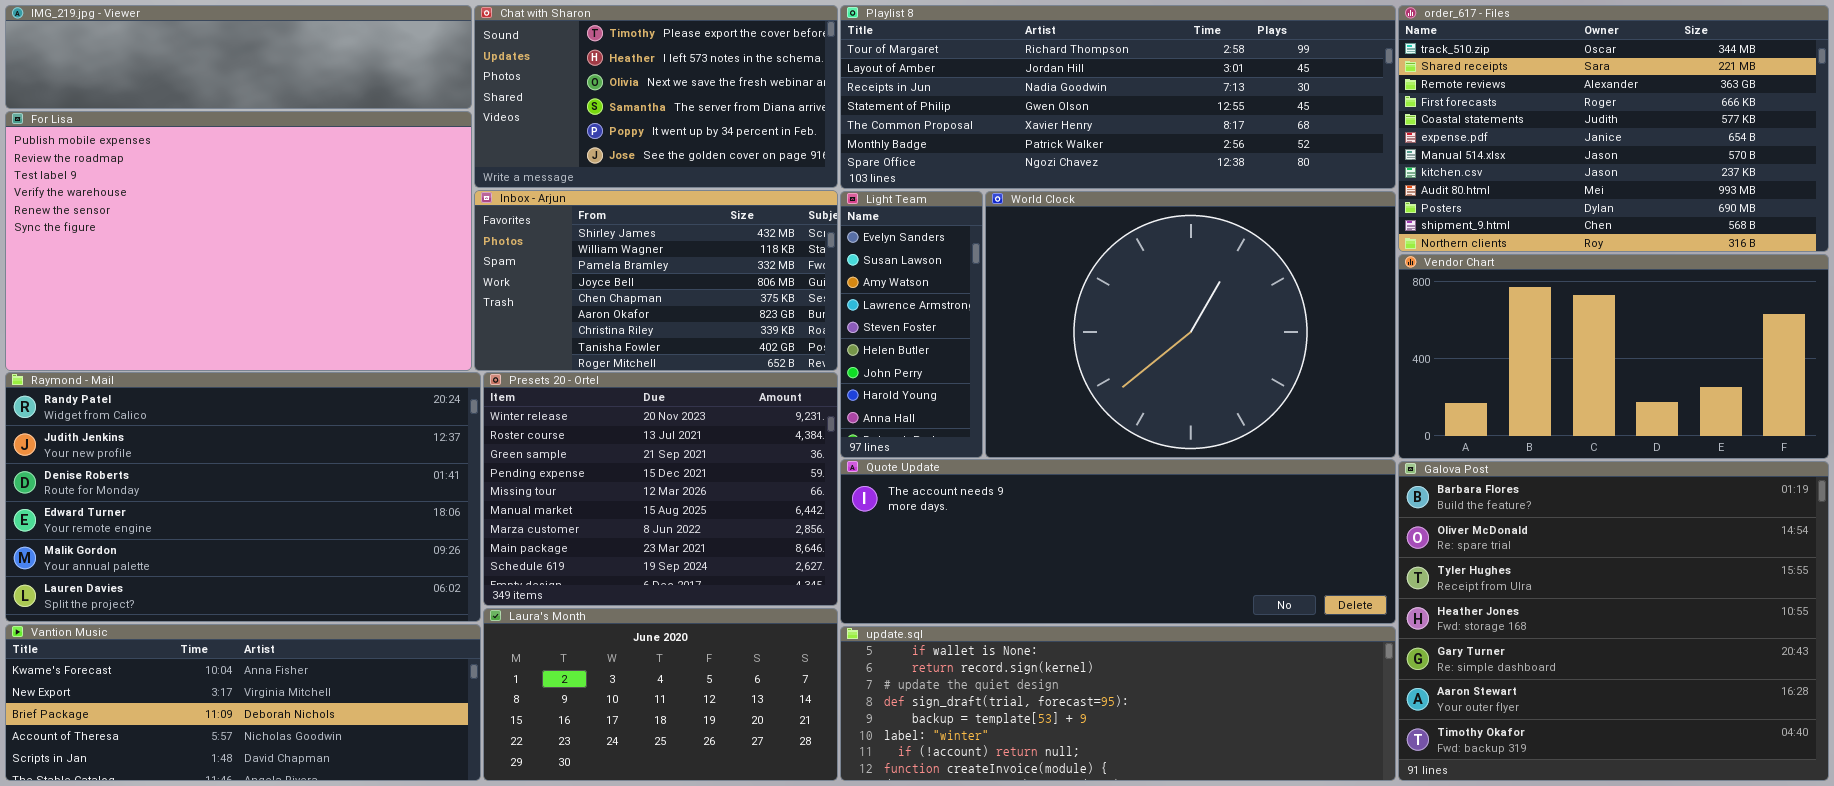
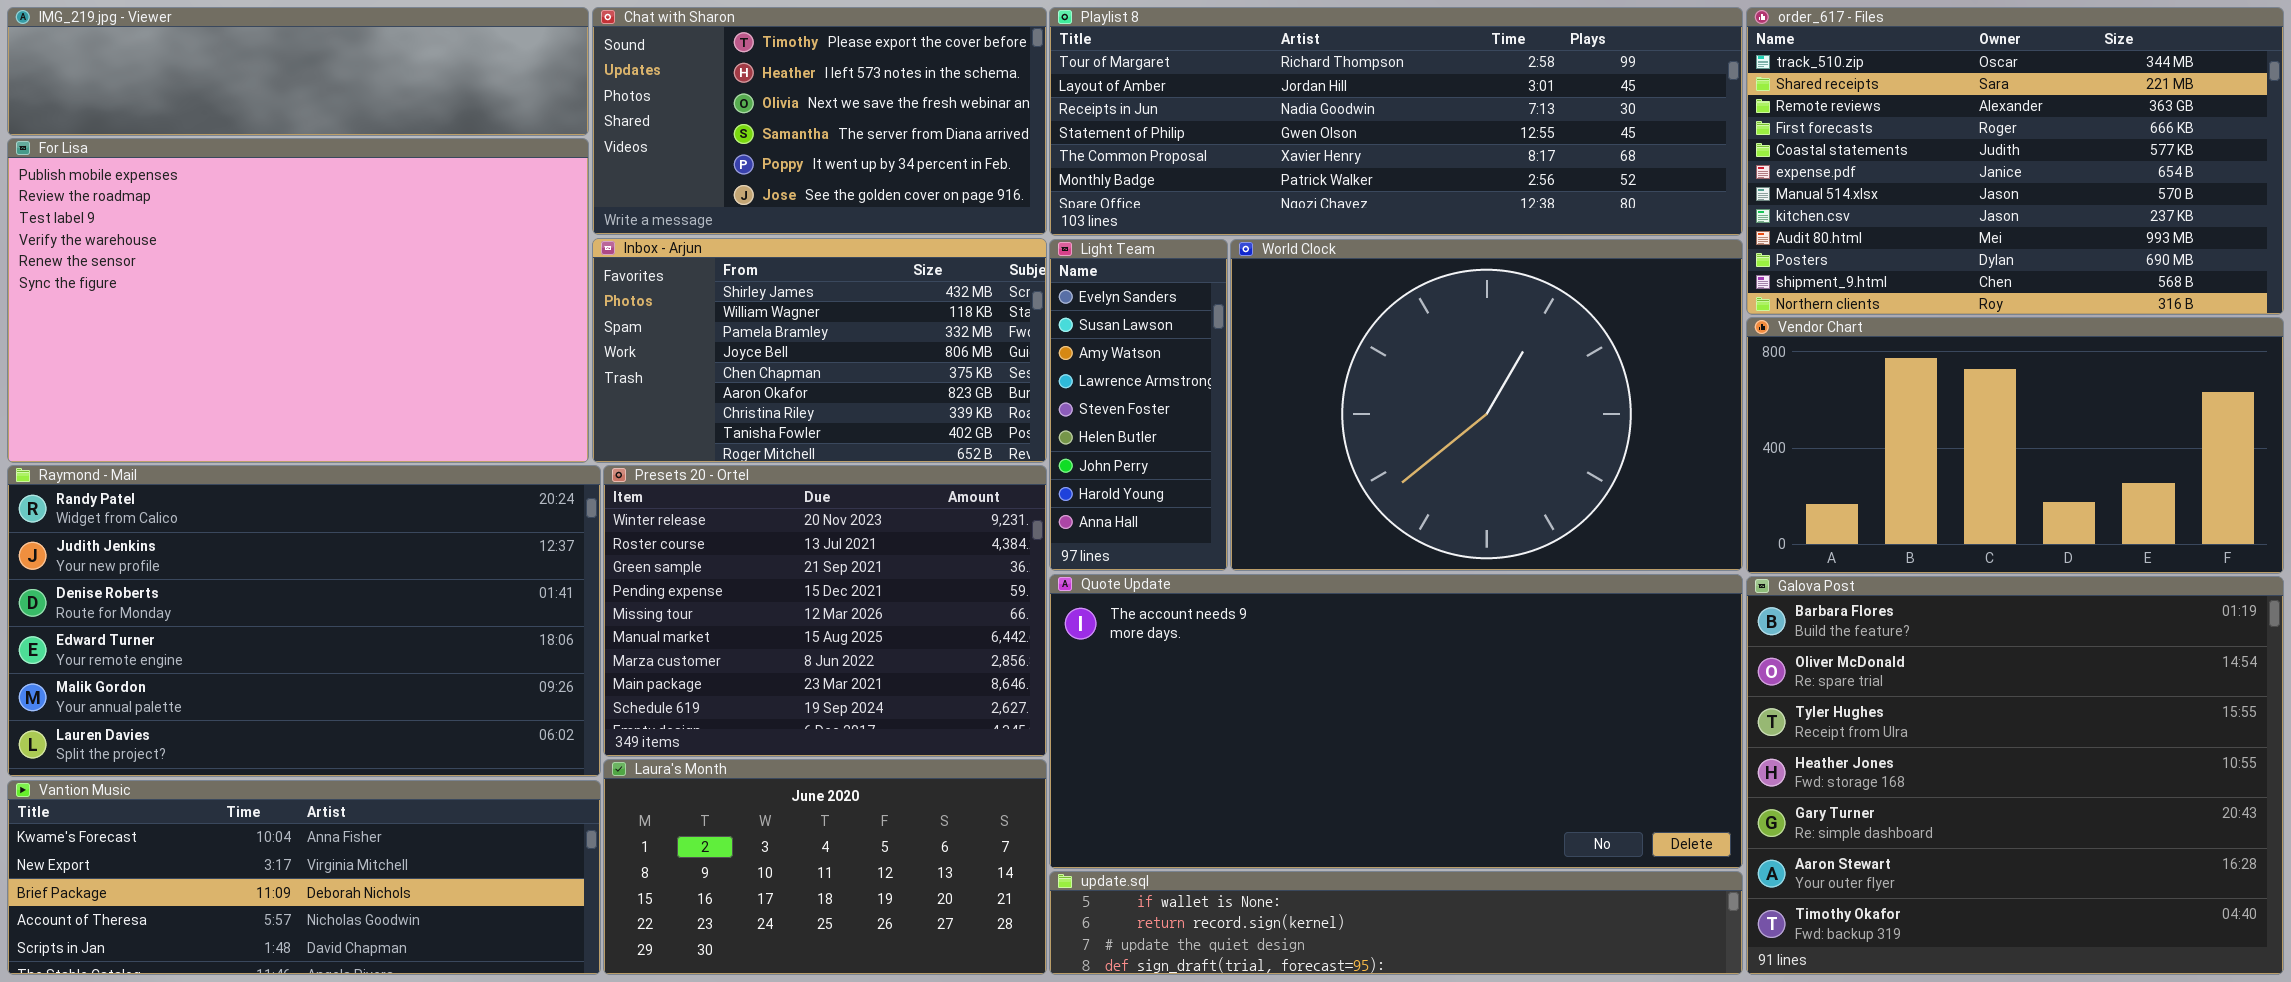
Quote Update: [840,459,1396,624] -> [1049,574,1743,869], resized
update.sql: [840,626,1396,781] -> [1049,871,1743,975], resized

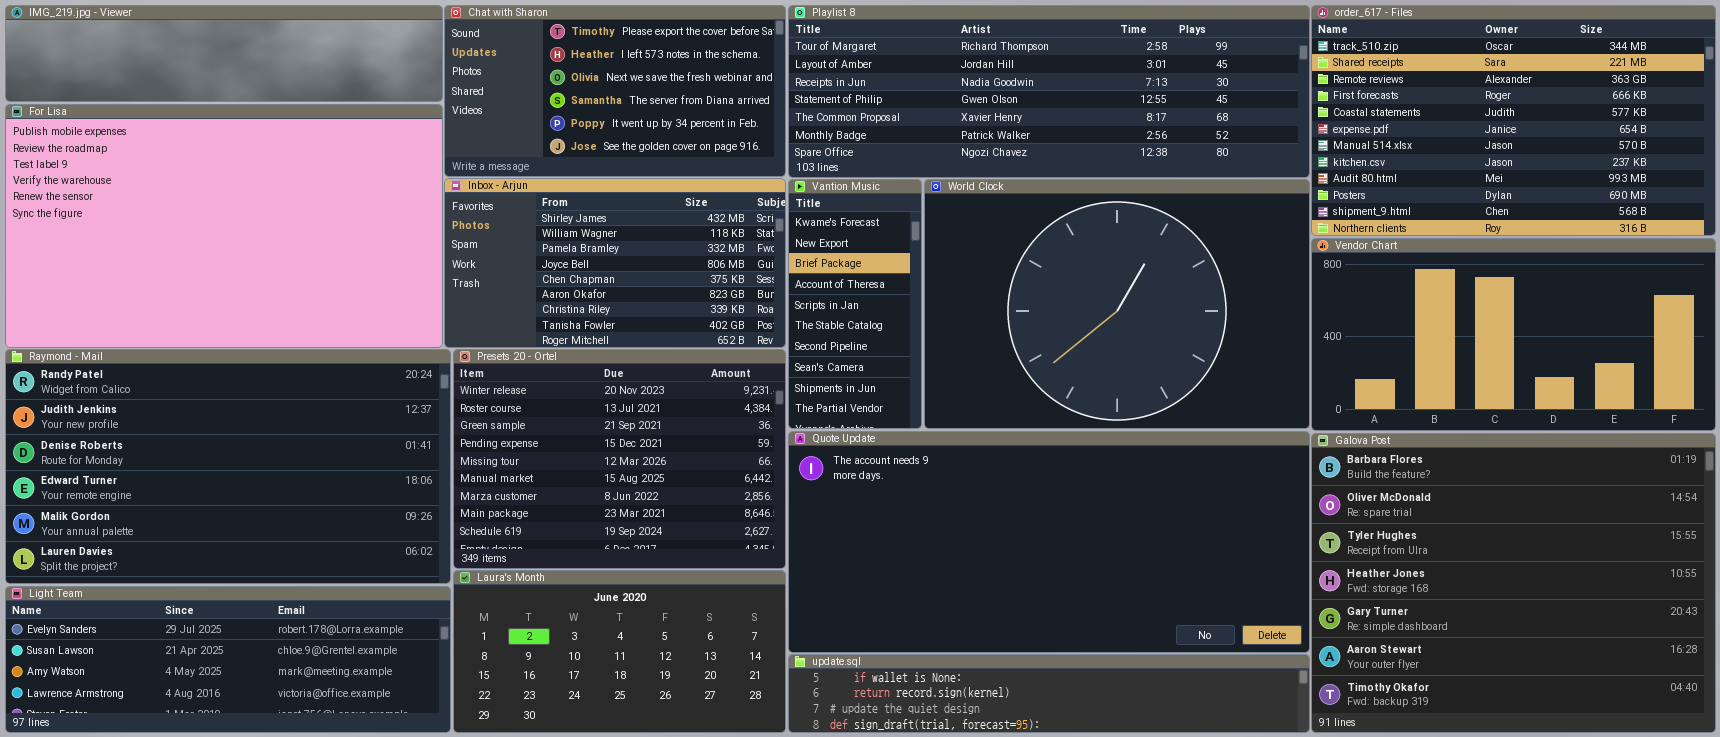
Light Team: [1049,239,1228,571] -> [5,586,451,733], moved, resized
Vantion Music: [7,780,601,975] -> [788,179,922,429], moved, resized

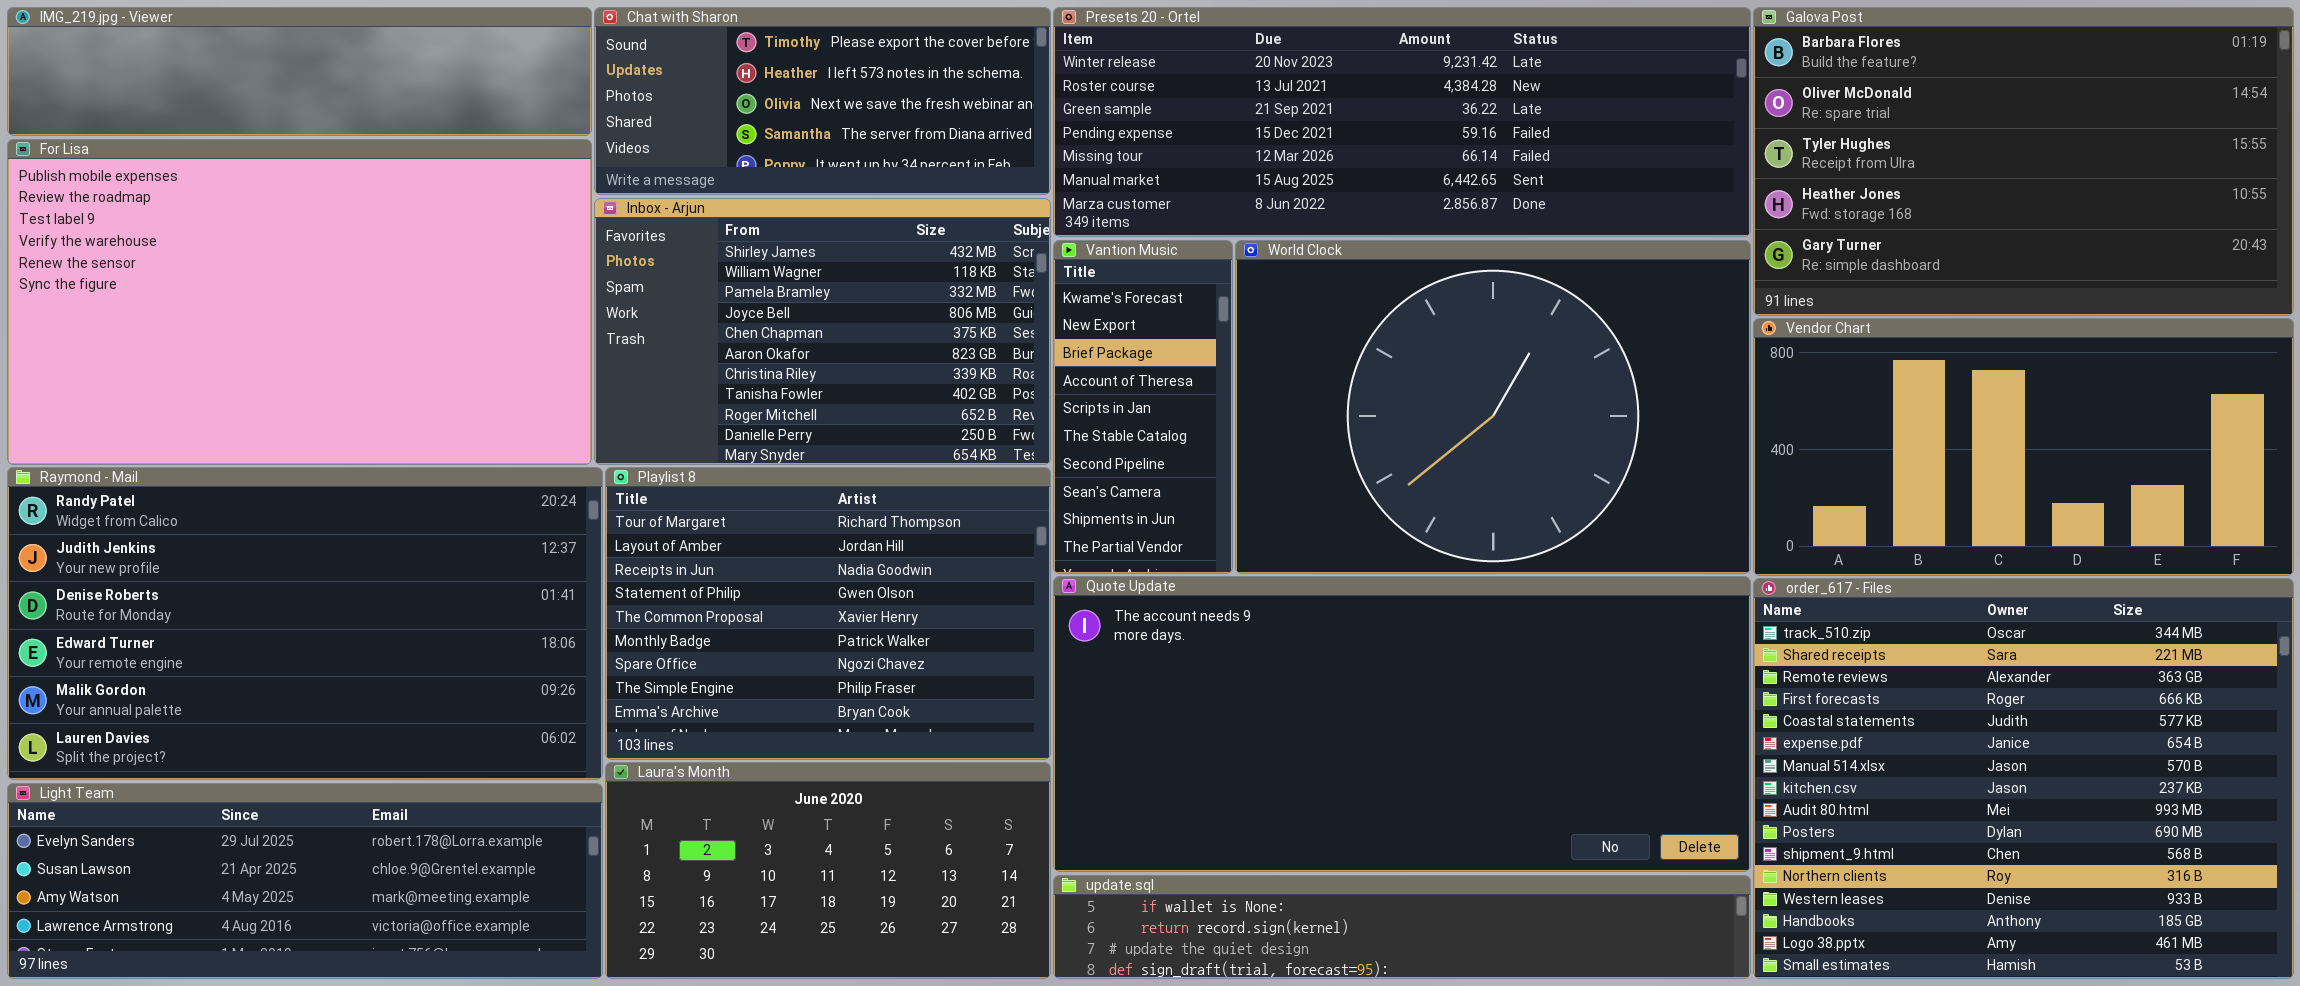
Chat with Sharon: [444,5,786,177] -> [594,7,1051,195], resized
Playlist 8: [788,5,1310,178] -> [605,467,1051,760], moved, resized
order_617 - Files: [1311,5,1716,236] -> [1753,578,2294,979], moved, resized
Inbox - Arjun: [444,178,786,348] -> [594,198,1051,465], resized
Presets 20 - Ortel: [453,349,786,569] -> [1053,7,1751,237], moved, resized
Galova Post: [1311,433,1716,733] -> [1753,7,2294,316], moved, resized

